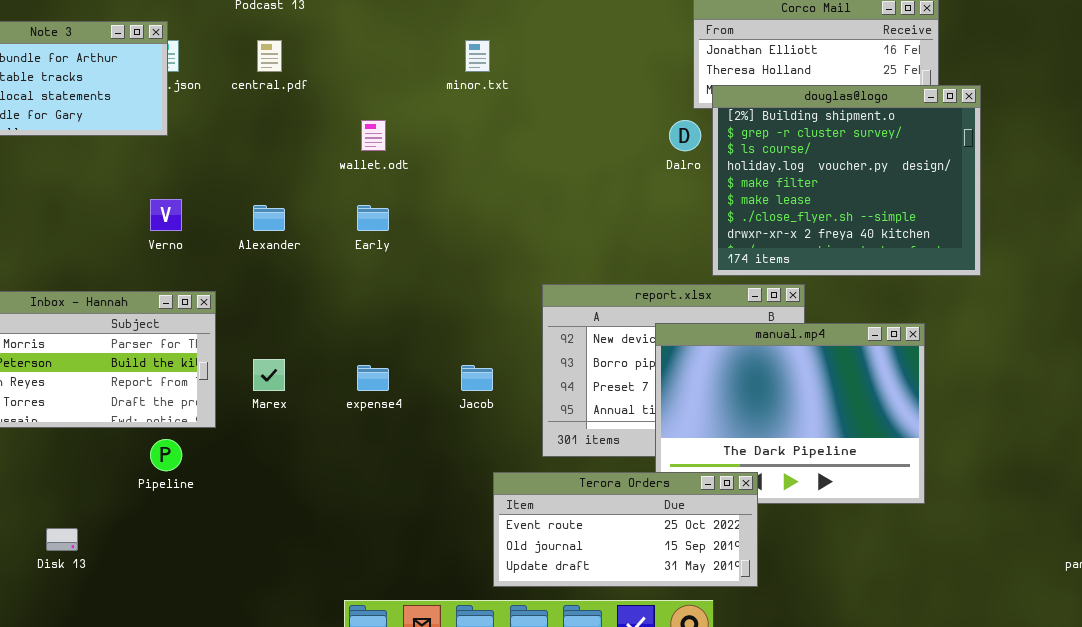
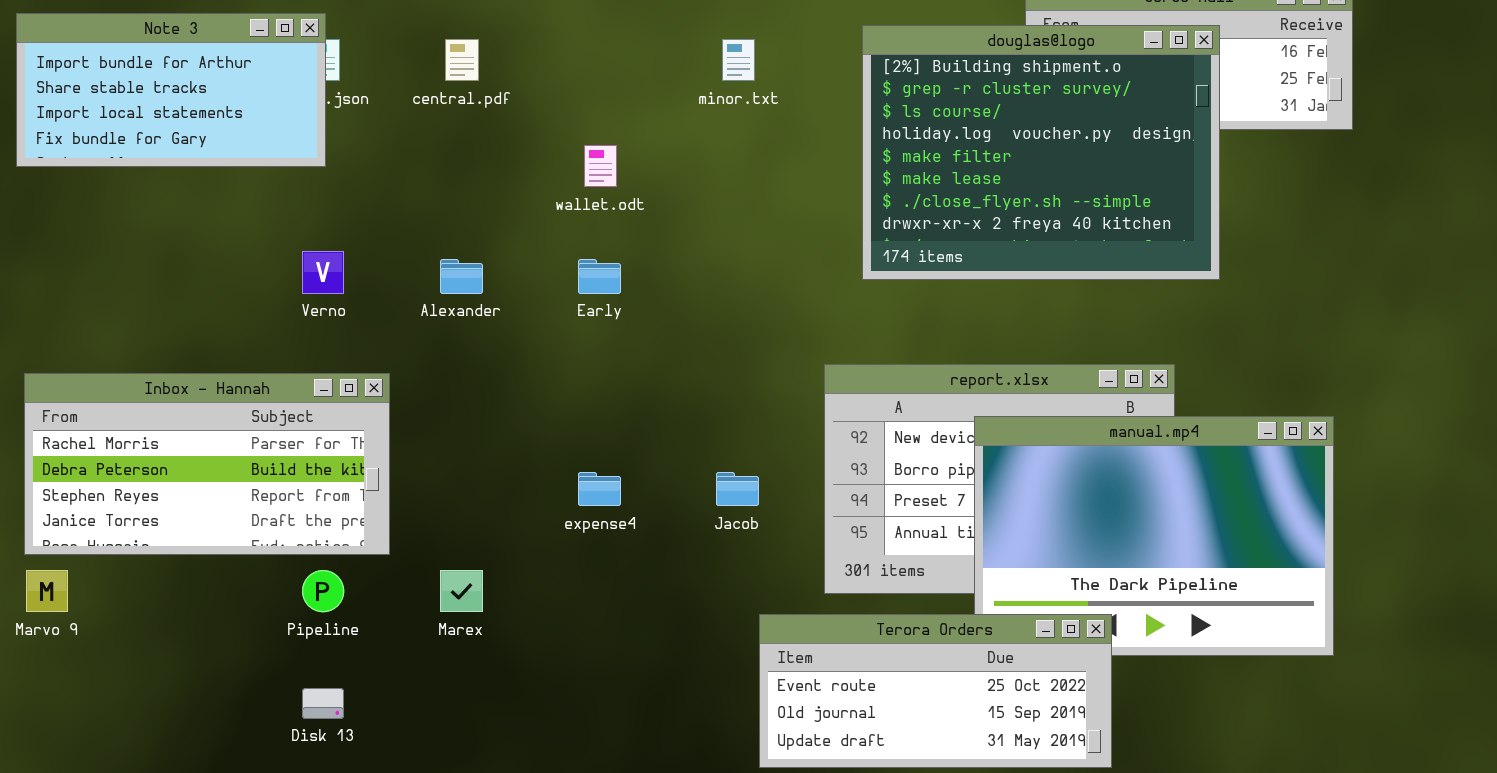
douglas@logo: [712,85,981,276] -> [862,25,1220,280], moved
Marex: [253,359,285,391] -> [440,570,483,612], moved
Disk 13: [46,528,78,551] -> [302,688,344,719], moved

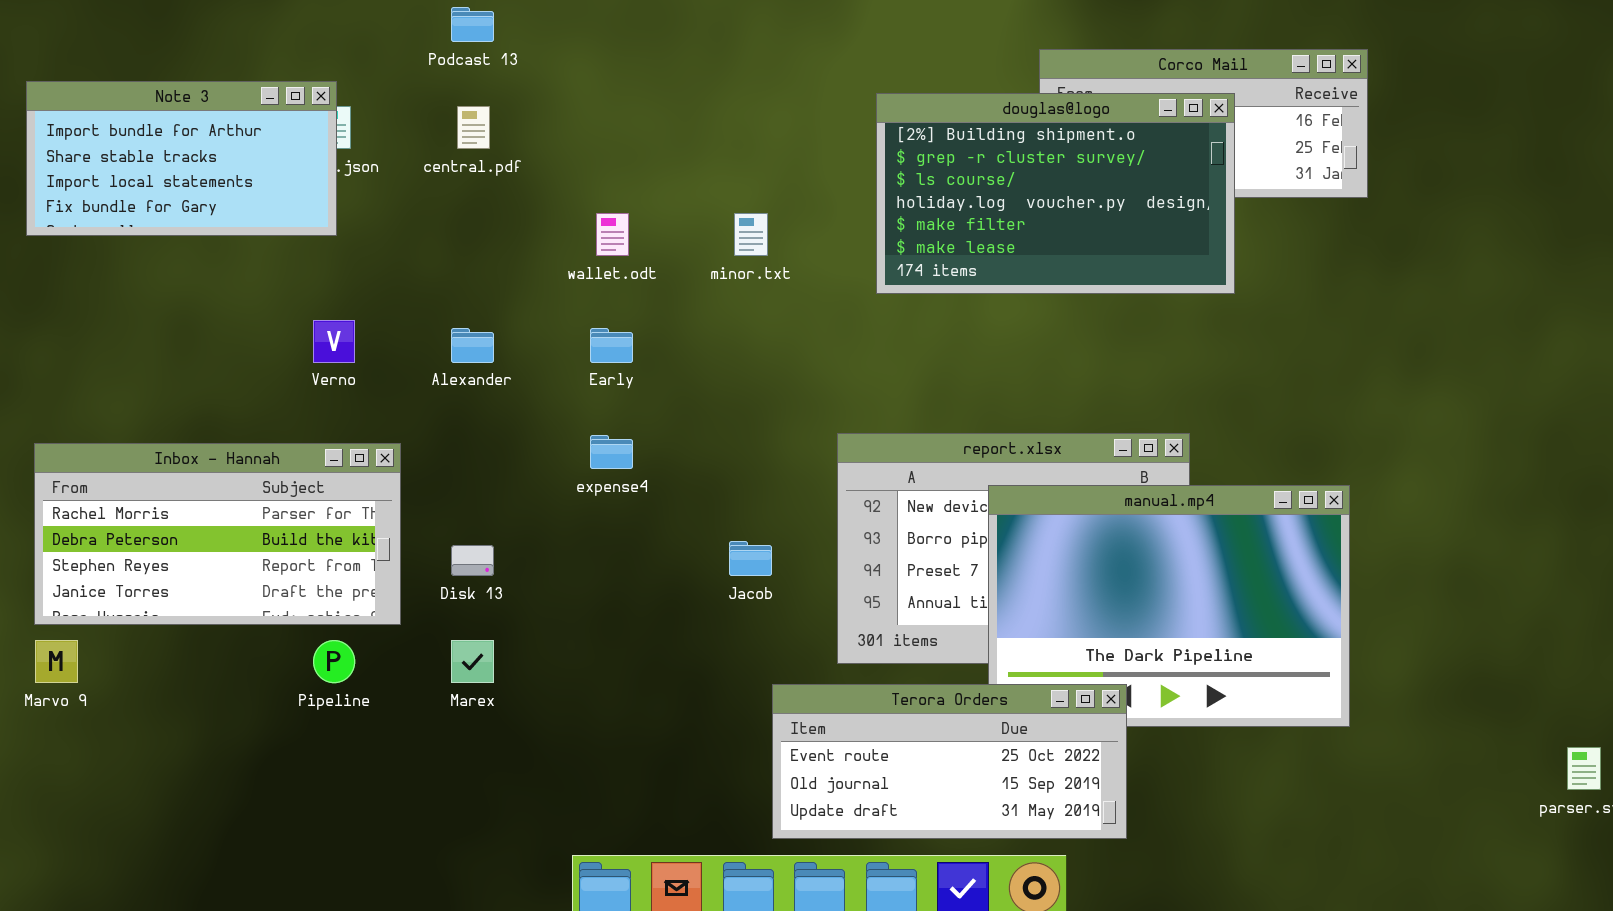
douglas@logo: [862,25,1220,280] -> [876,93,1235,294], resized
minor.txt: [722,39,755,81] -> [734,213,768,256], moved
expense4: [578,472,621,506] -> [590,435,633,469], moved
Disk 13: [302,688,344,719] -> [451,545,494,576], moved

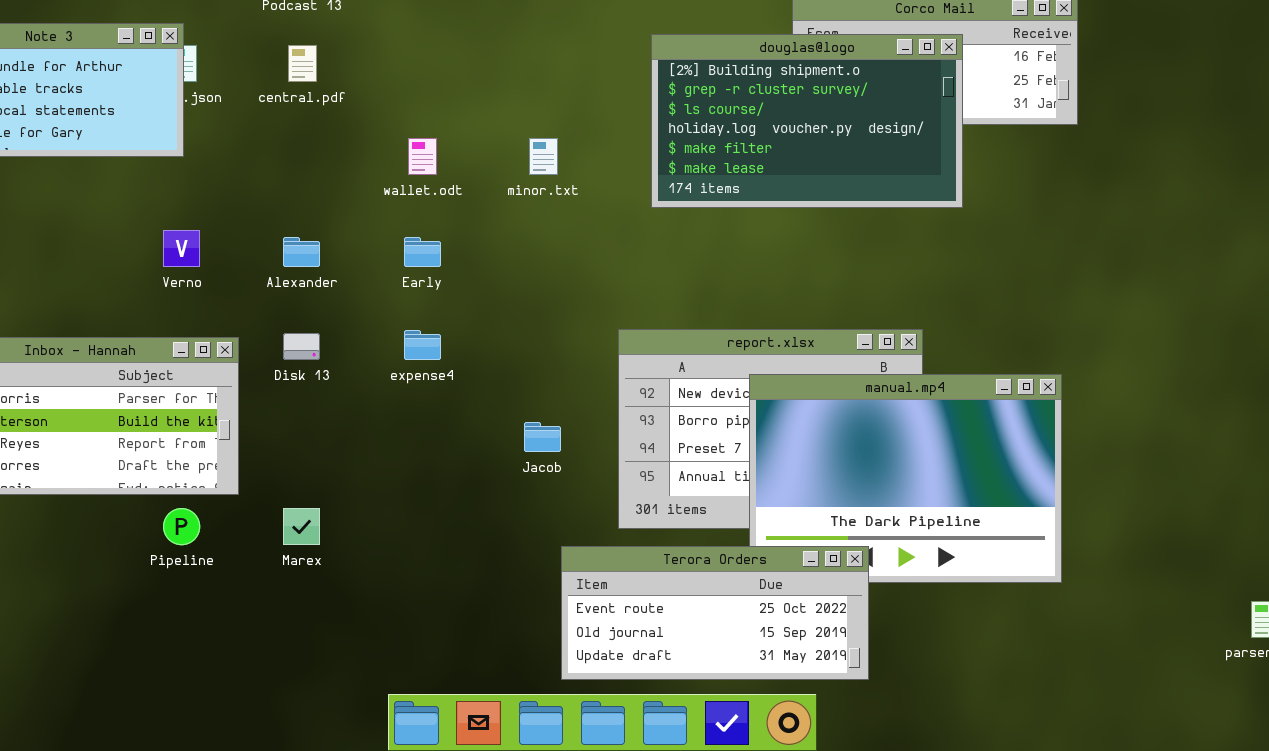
Disk 13: [451,545,494,576] -> [283,333,320,360], moved

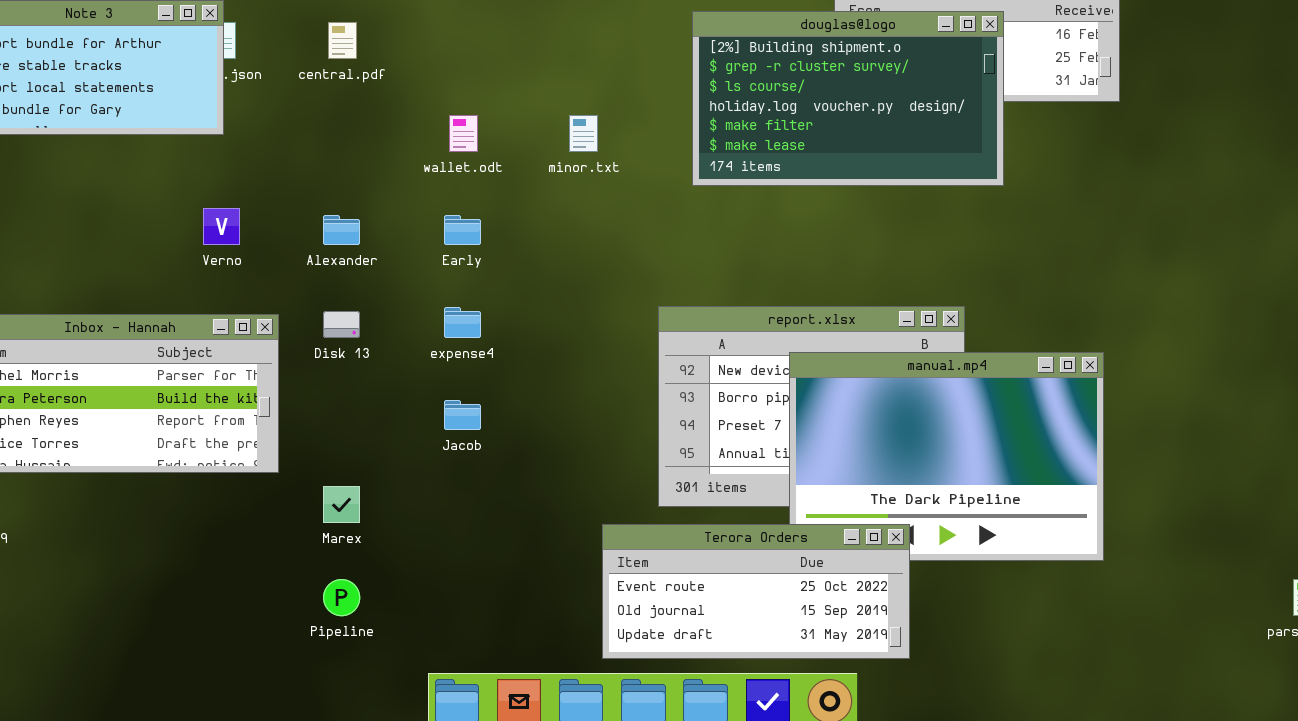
Jacob: [524,422,561,452] -> [444,400,481,430], moved
Pipeline: [163,508,200,545] -> [323,579,360,616], moved

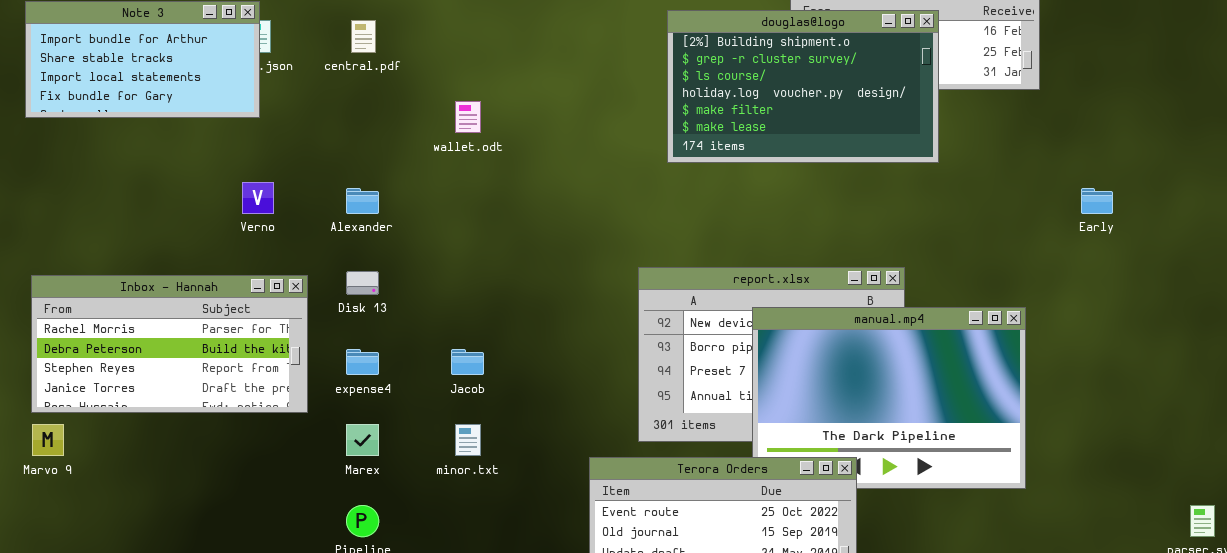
minor.txt: [569,115,598,152] -> [455,424,481,456], moved
Early: [444,215,481,245] -> [1081,188,1113,214], moved
expense4: [444,307,481,338] -> [346,349,379,375], moved

